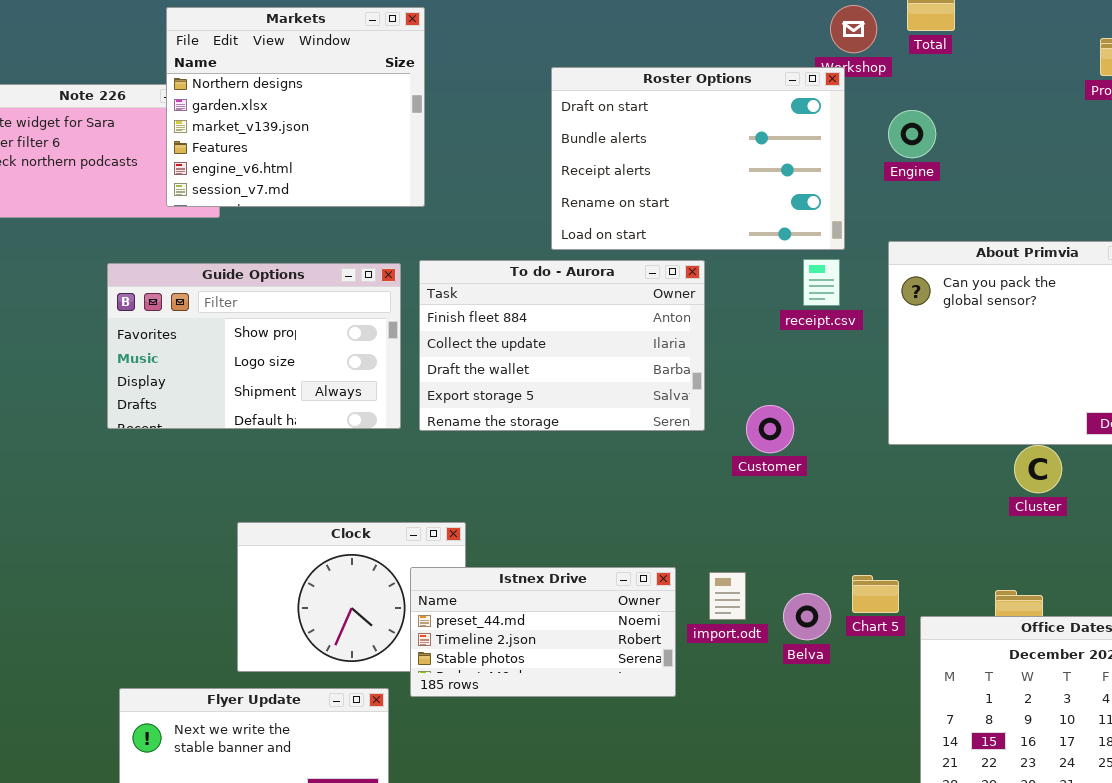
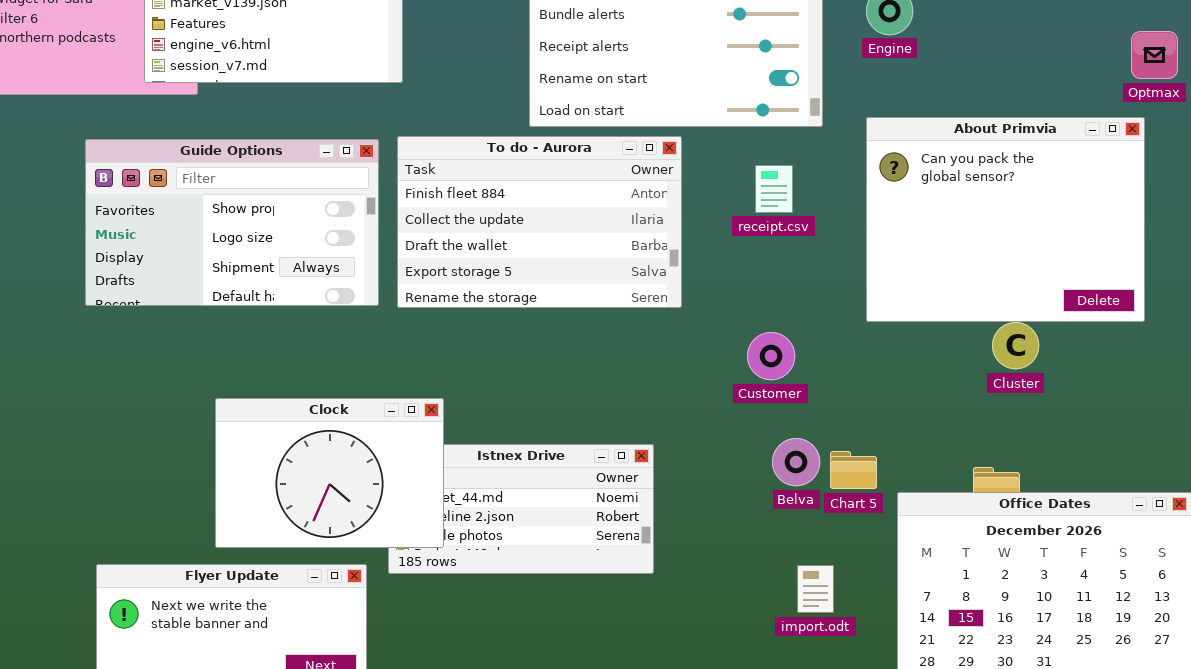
receipt.csv: [803,259,840,306] -> [755,165,793,213], moved
Customer: [746,405,794,453] -> [747,332,795,380], moved
Clock: [237,522,466,672] -> [215,398,444,548], raised
import.odt: [709,572,746,620] -> [797,565,834,613], moved
Belva: [783,593,831,640] -> [772,438,820,486], moved

